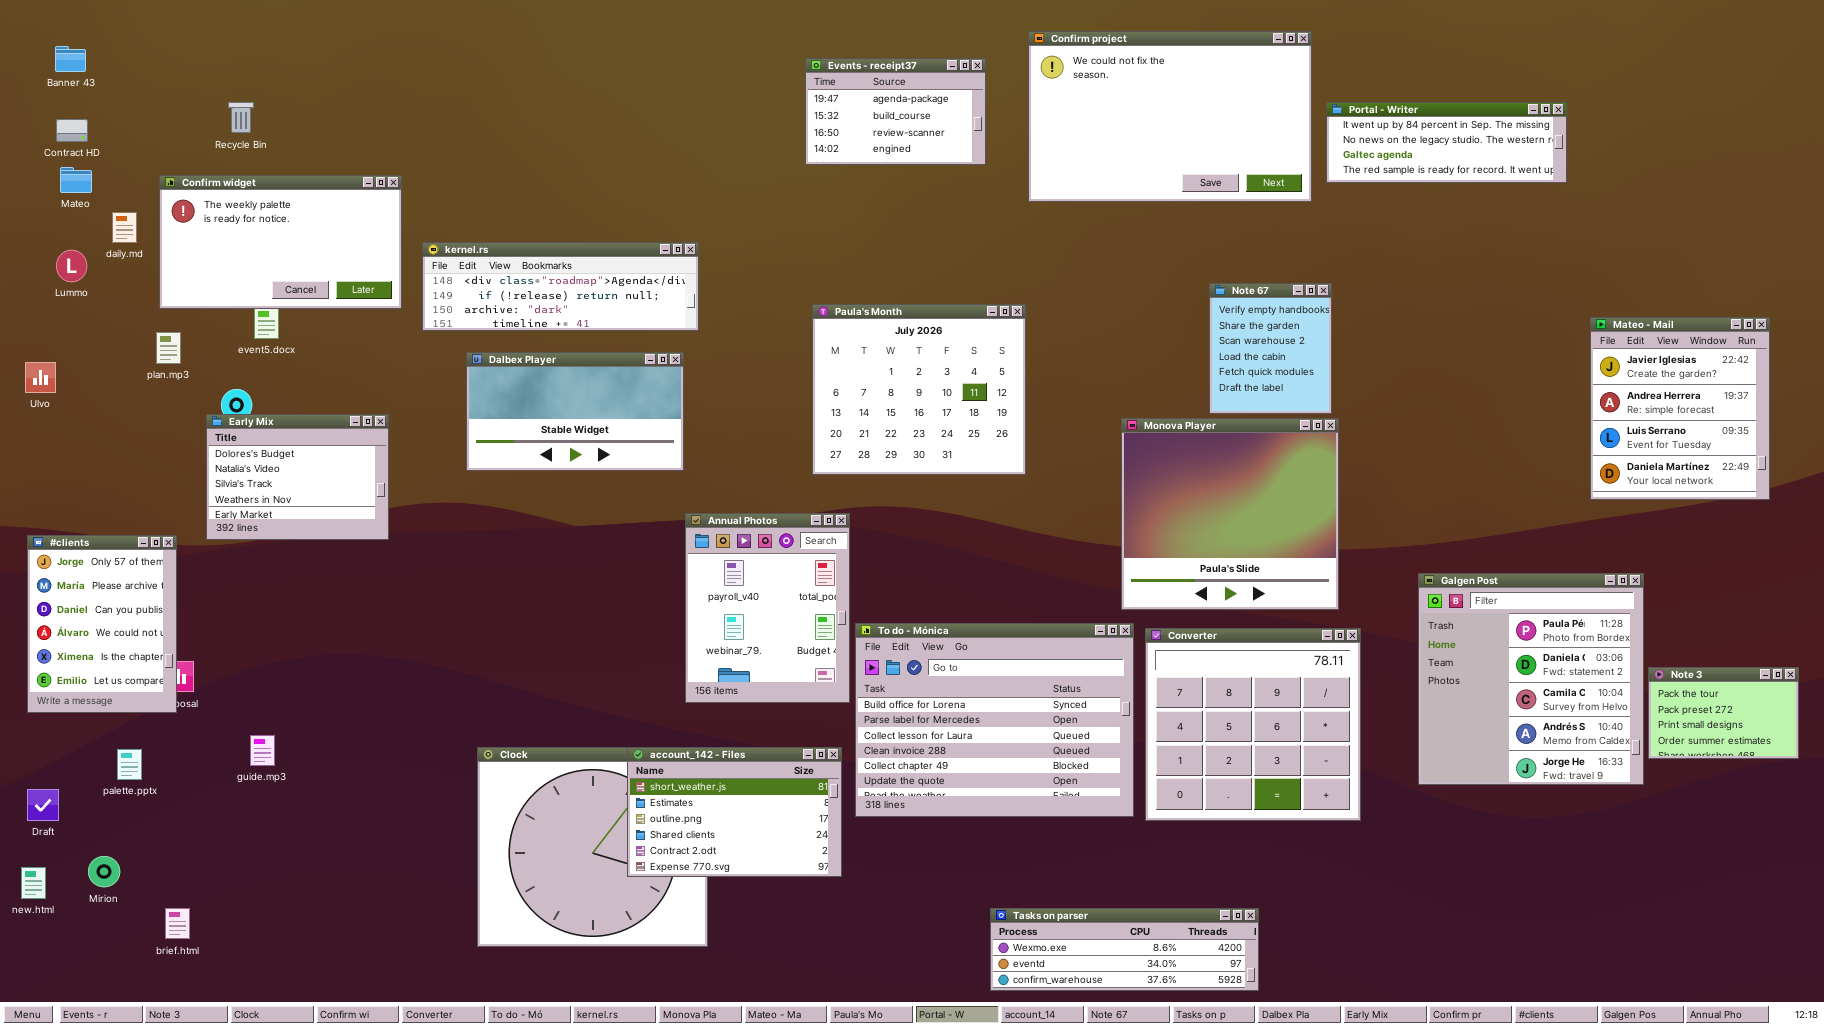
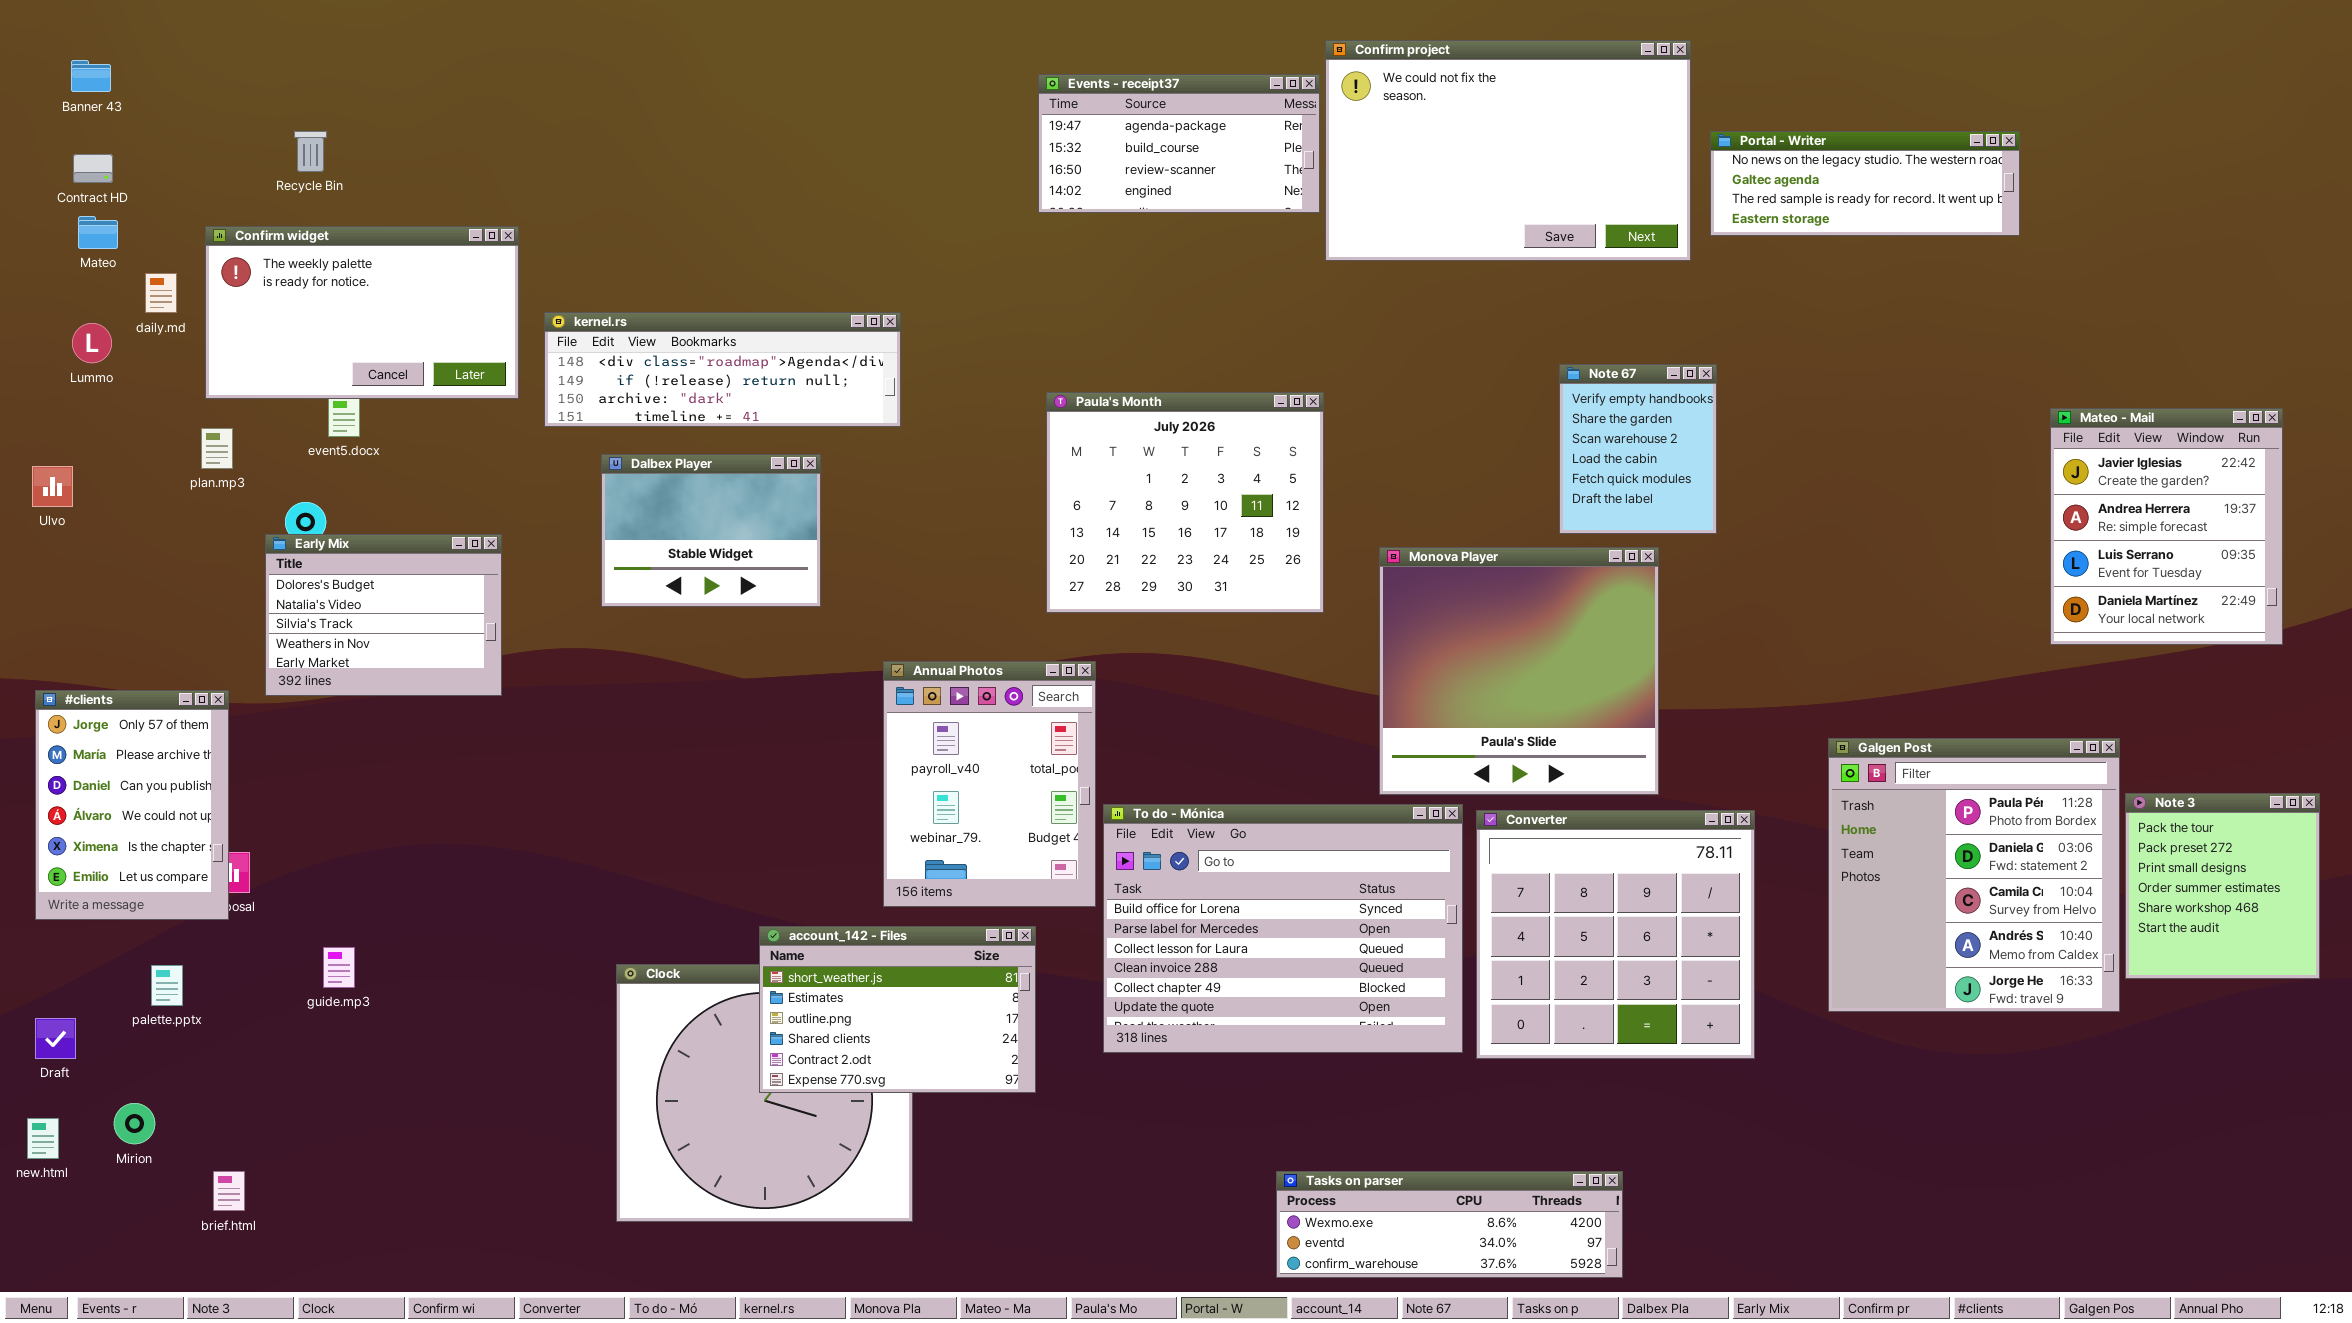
Events - receipt37: [805,58,986,165] -> [1038,74,1320,213], resized
Portal - Writer: [1326,102,1567,183] -> [1710,131,2020,236], scrolled down 1 row
Dalbex Player: [466,352,684,471] -> [601,454,821,607], resized
Monova Player: [1121,418,1339,610] -> [1379,547,1659,795], moved
Note 3: [1648,667,1799,759] -> [2125,793,2320,979], resized
account_142 - Files: [627,747,842,877] -> [759,926,1036,1093], moved

